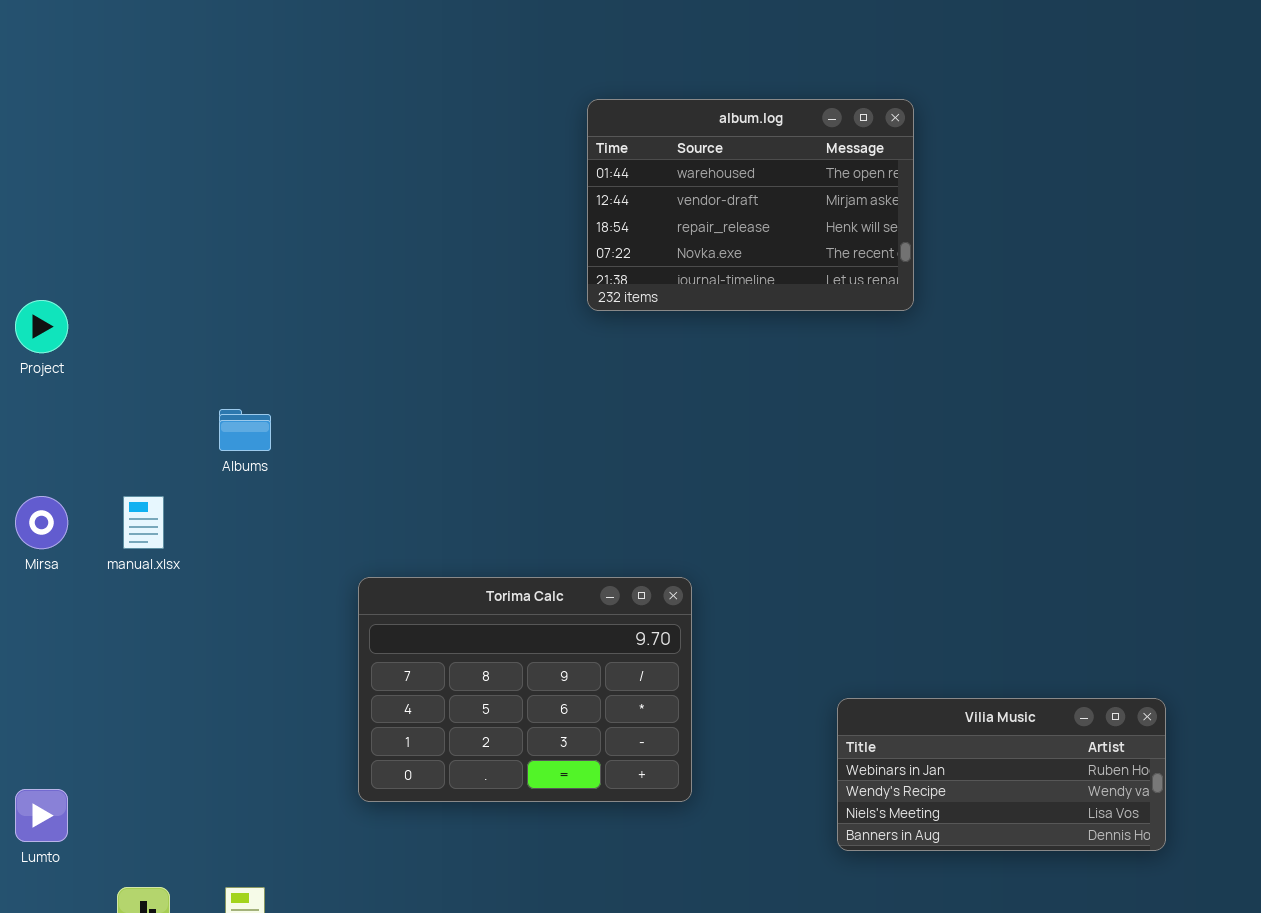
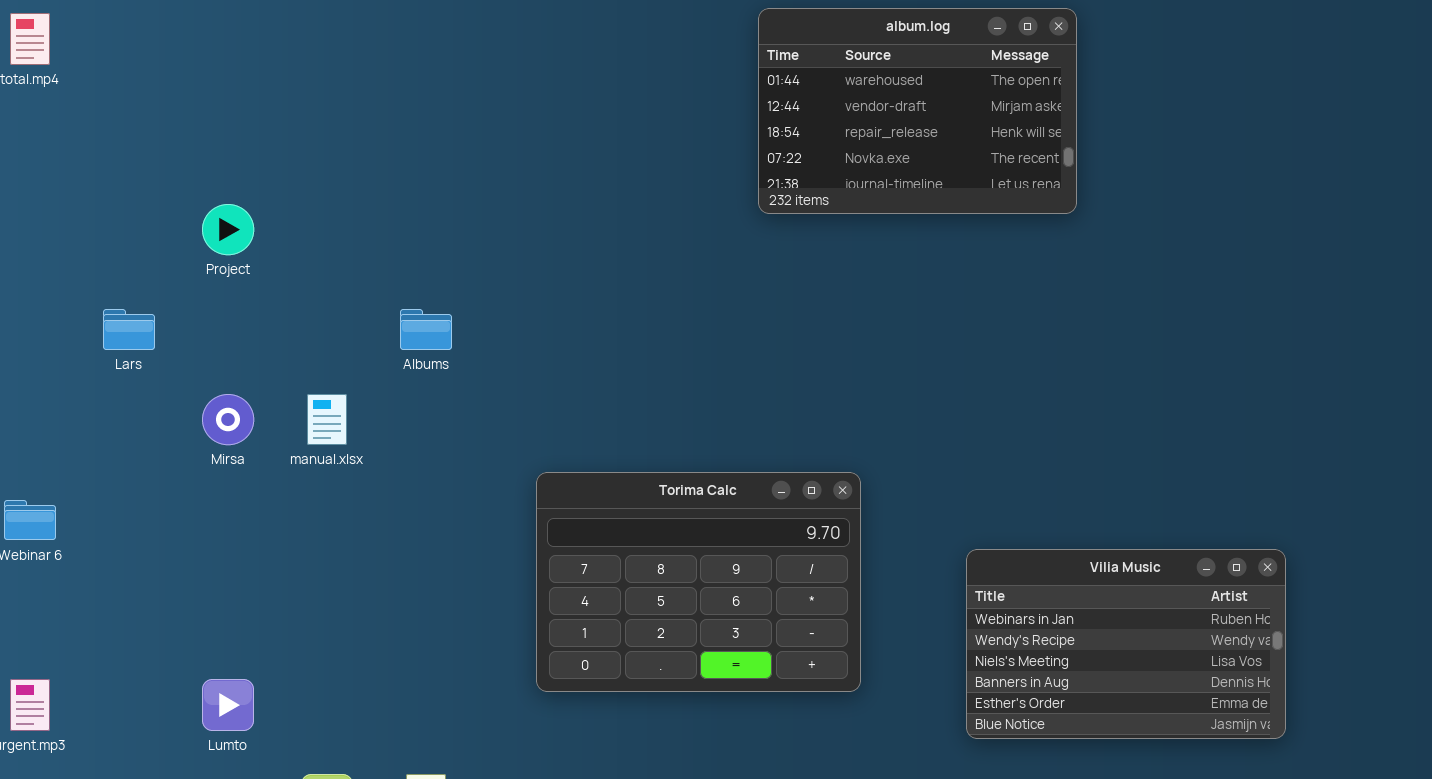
Vilia Music: [837,698,1166,851] -> [966,549,1286,739], moved, resized

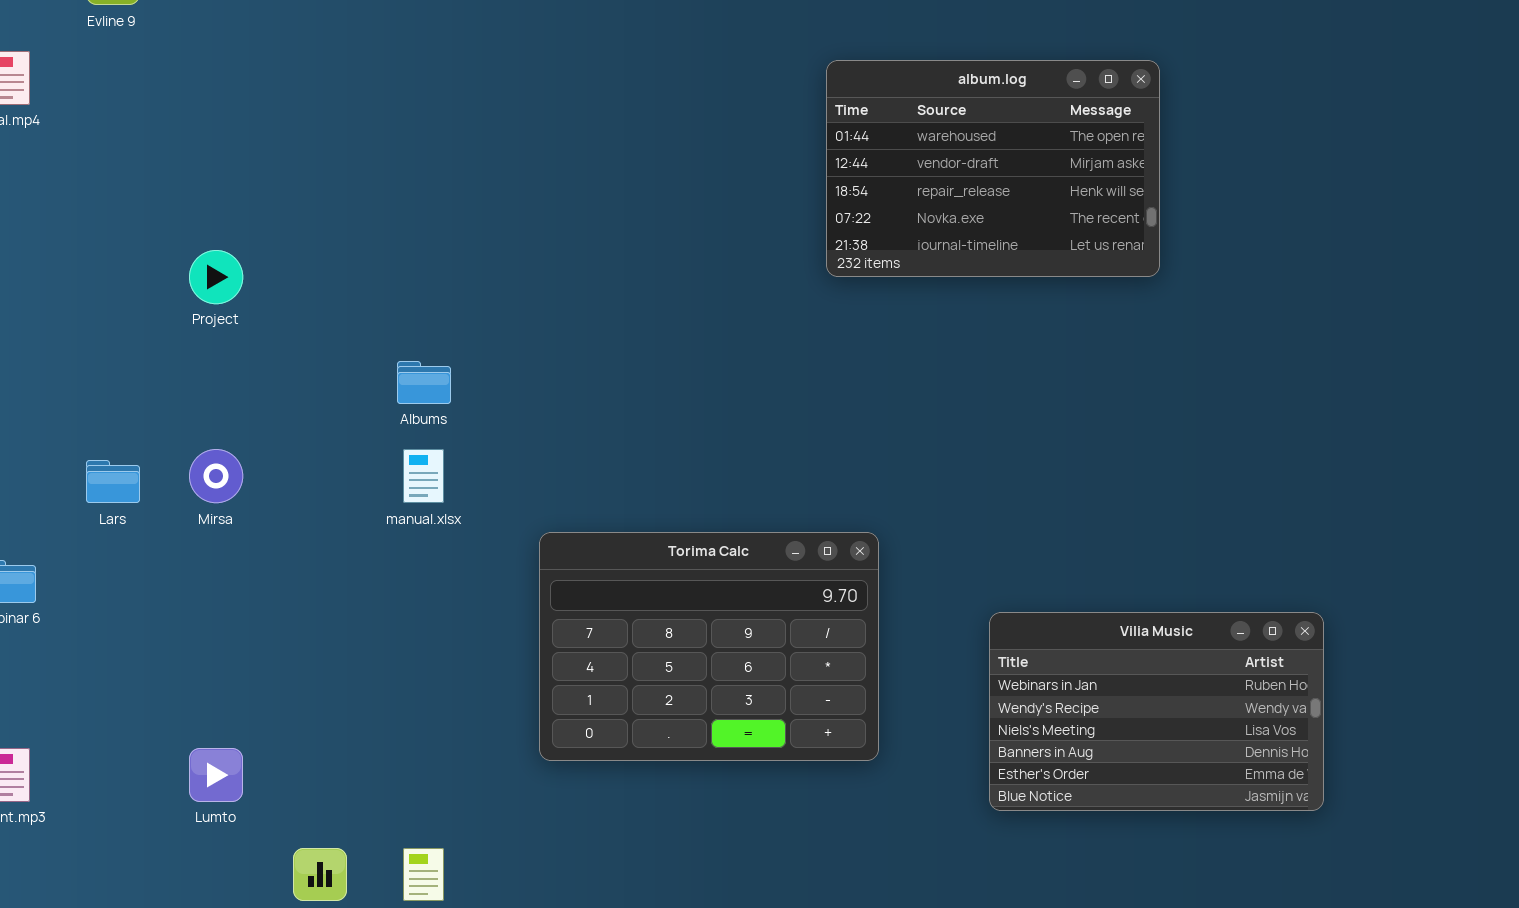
album.log: [758,8,1077,214] -> [826,60,1160,277], moved
Lars: [103,309,155,350] -> [86,460,140,503], moved
manual.xlsx: [307,394,347,445] -> [403,449,444,503], moved

